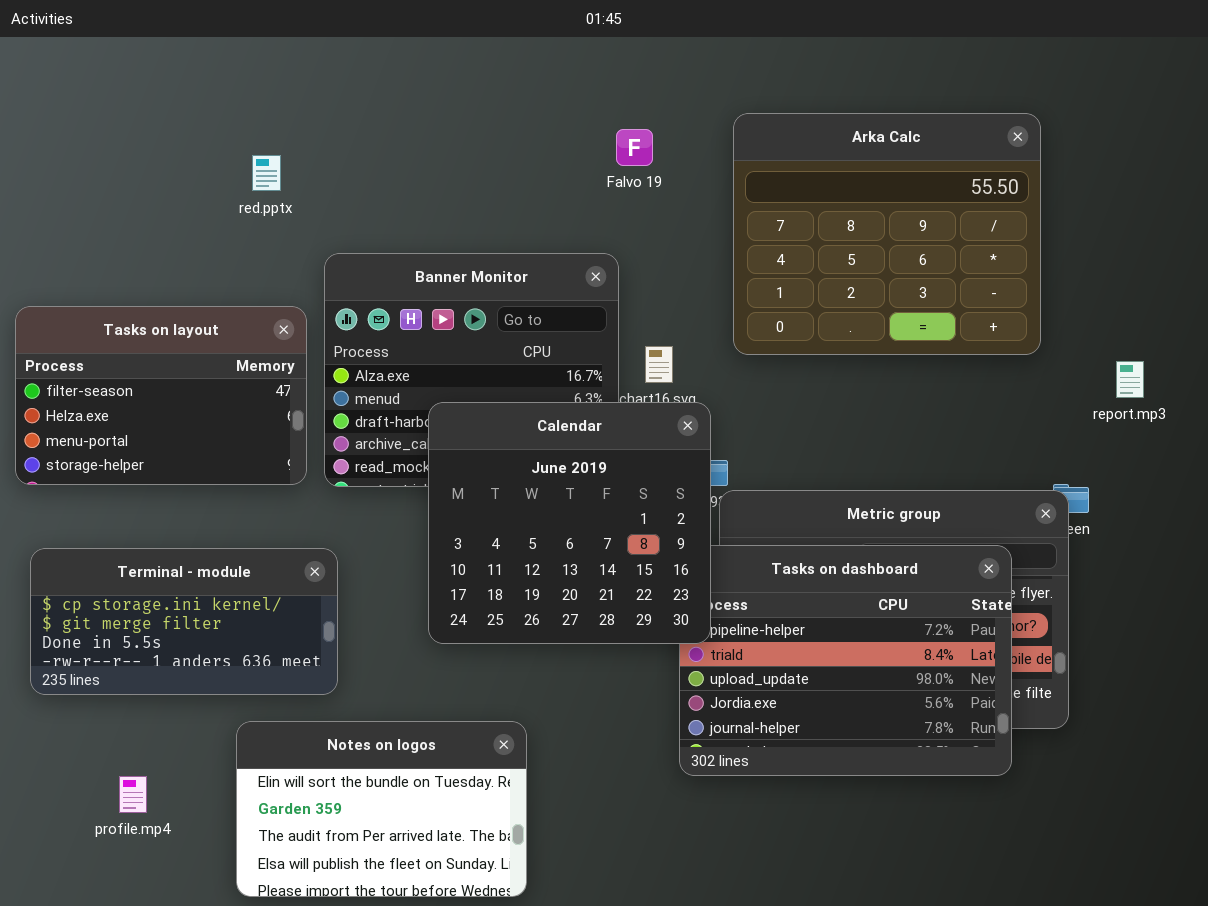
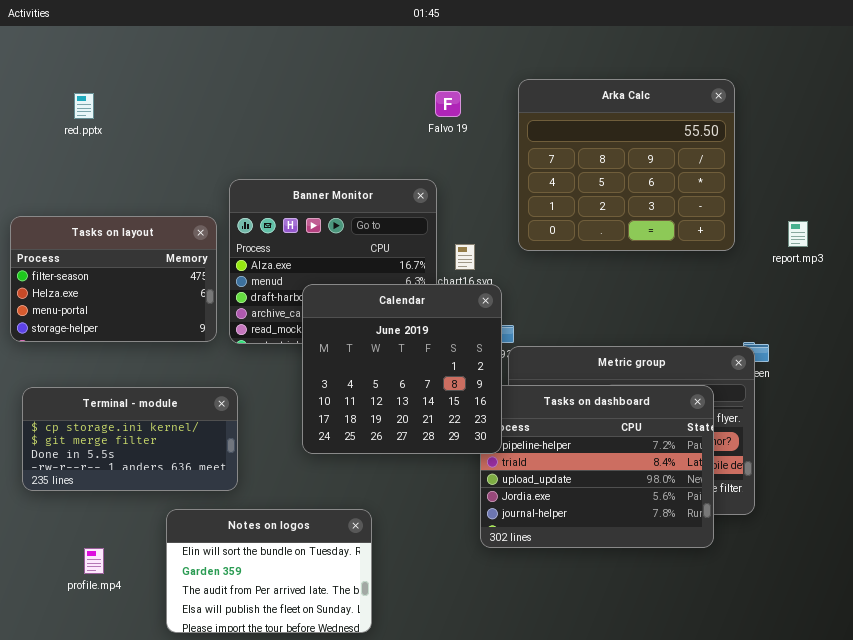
red.pptx: [252,155,281,191] -> [74,93,94,119], moved
report.mp3: [1116,361,1144,398] -> [788,221,808,247], moved

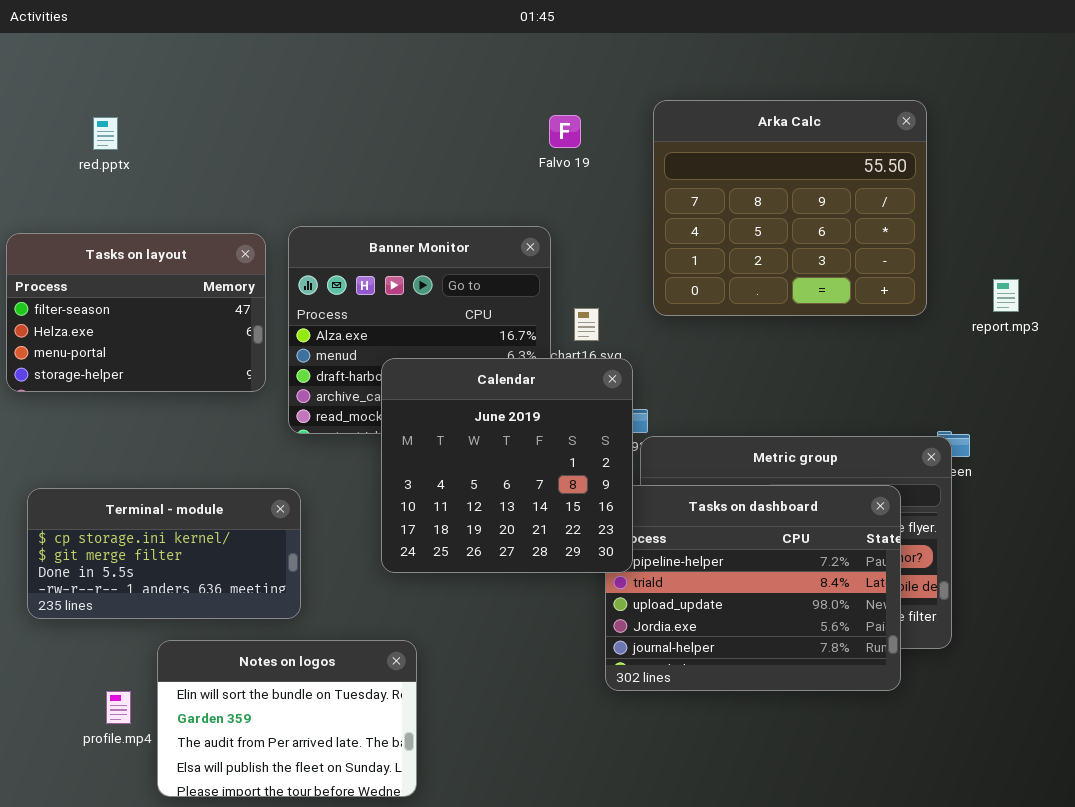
Tasks on layout: [10,216,217,342] -> [6,233,266,392], moved
Notes on logos: [166,509,372,633] -> [157,640,417,797], moved

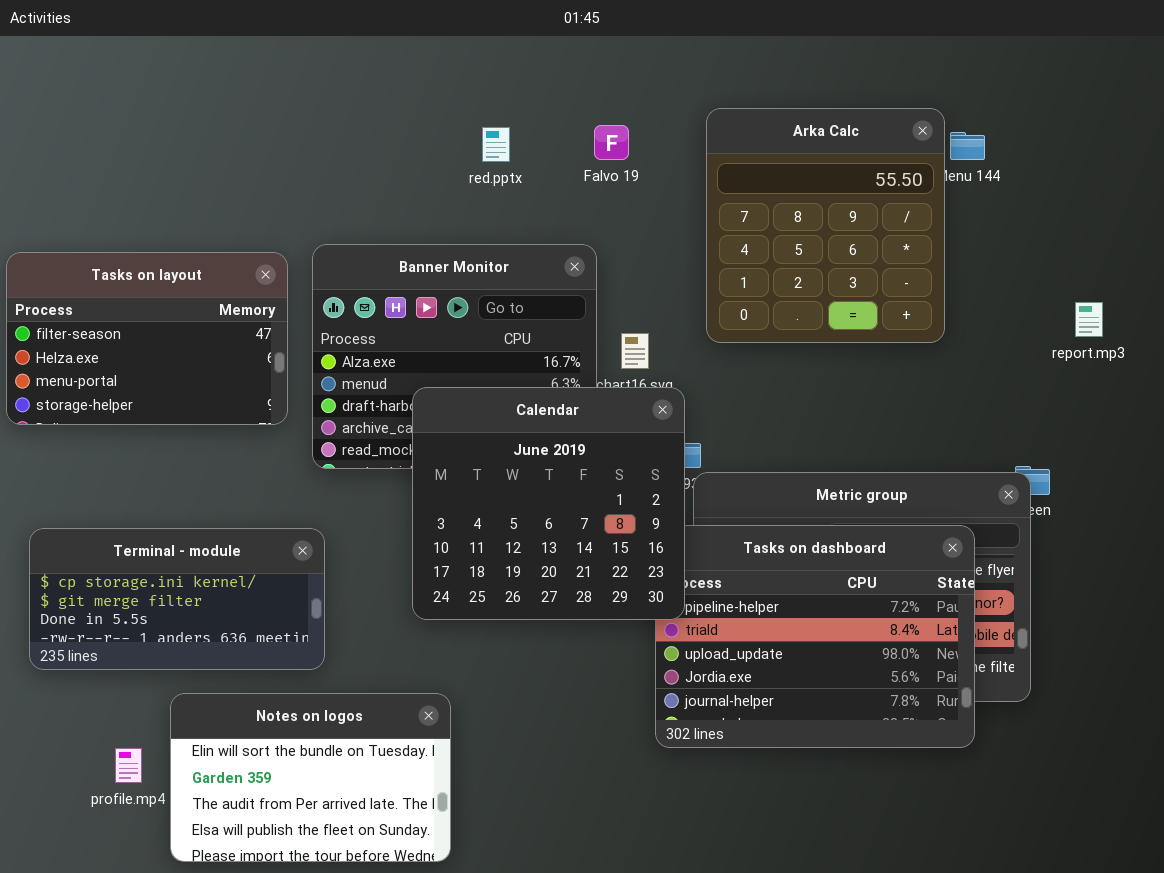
Arka Calc: [653,100,927,316] -> [706,108,945,343], resized
red.pptx: [93,117,118,150] -> [482,127,510,162], moved

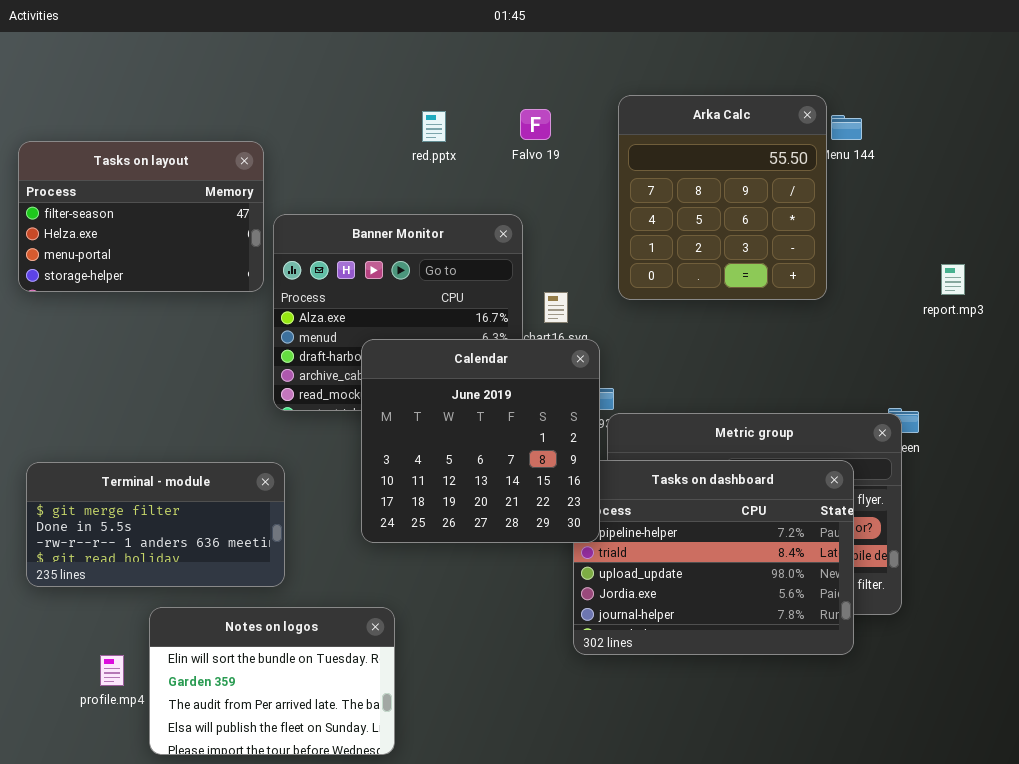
Tasks on layout: [6,252,288,425] -> [18,141,264,292], moved
Terminal - module: [29,528,325,670] -> [26,462,285,587], scrolled down 1 row

